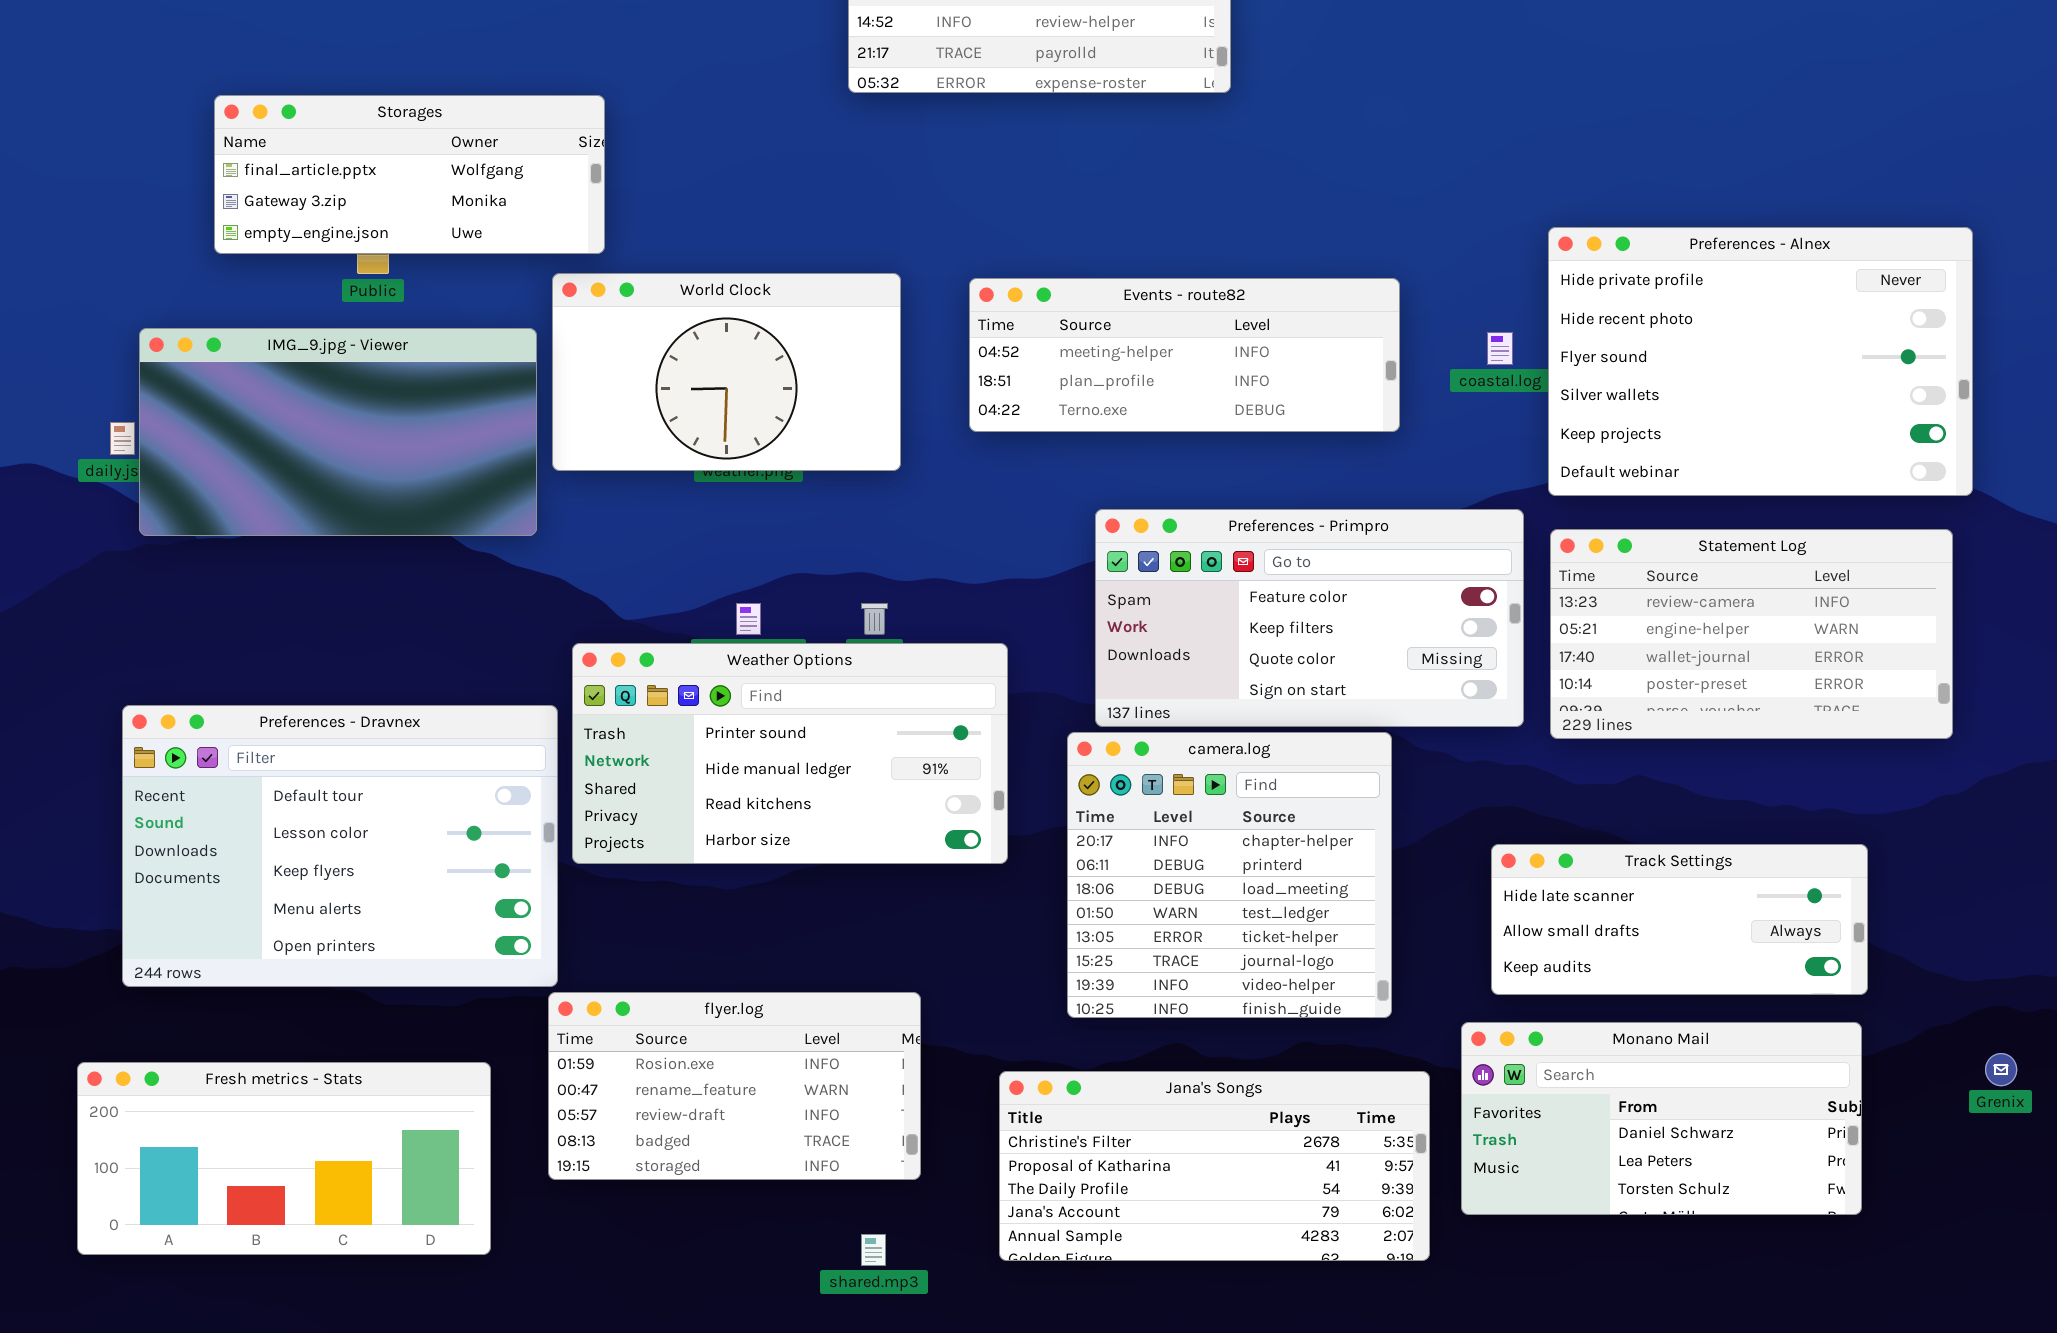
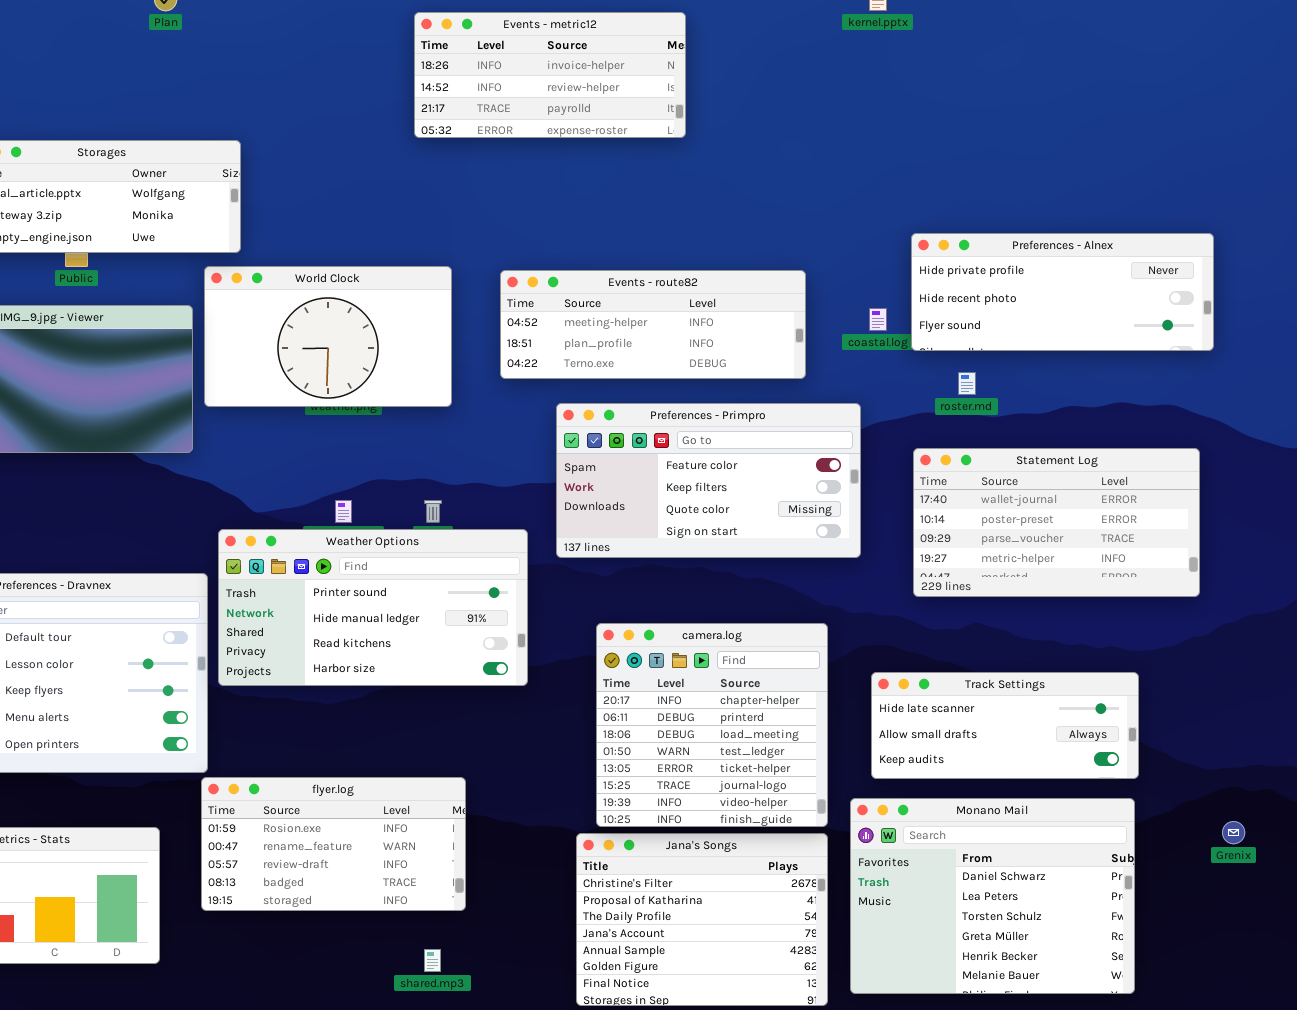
Preferences - Alnex: [1548,227,1973,496] -> [911,233,1214,351], resized
Preferences - Primpro: [1095,509,1524,727] -> [556,403,861,558], moved
Statement Log: [1550,529,1953,739] -> [913,448,1200,597], scrolled down 2 rows
camera.log: [1067,732,1392,1018] -> [596,623,828,827], moved
Monano Mail: [1461,1022,1862,1215] -> [850,798,1135,994], resized
Jana's Songs: [999,1071,1430,1261] -> [576,833,828,1006], resized

